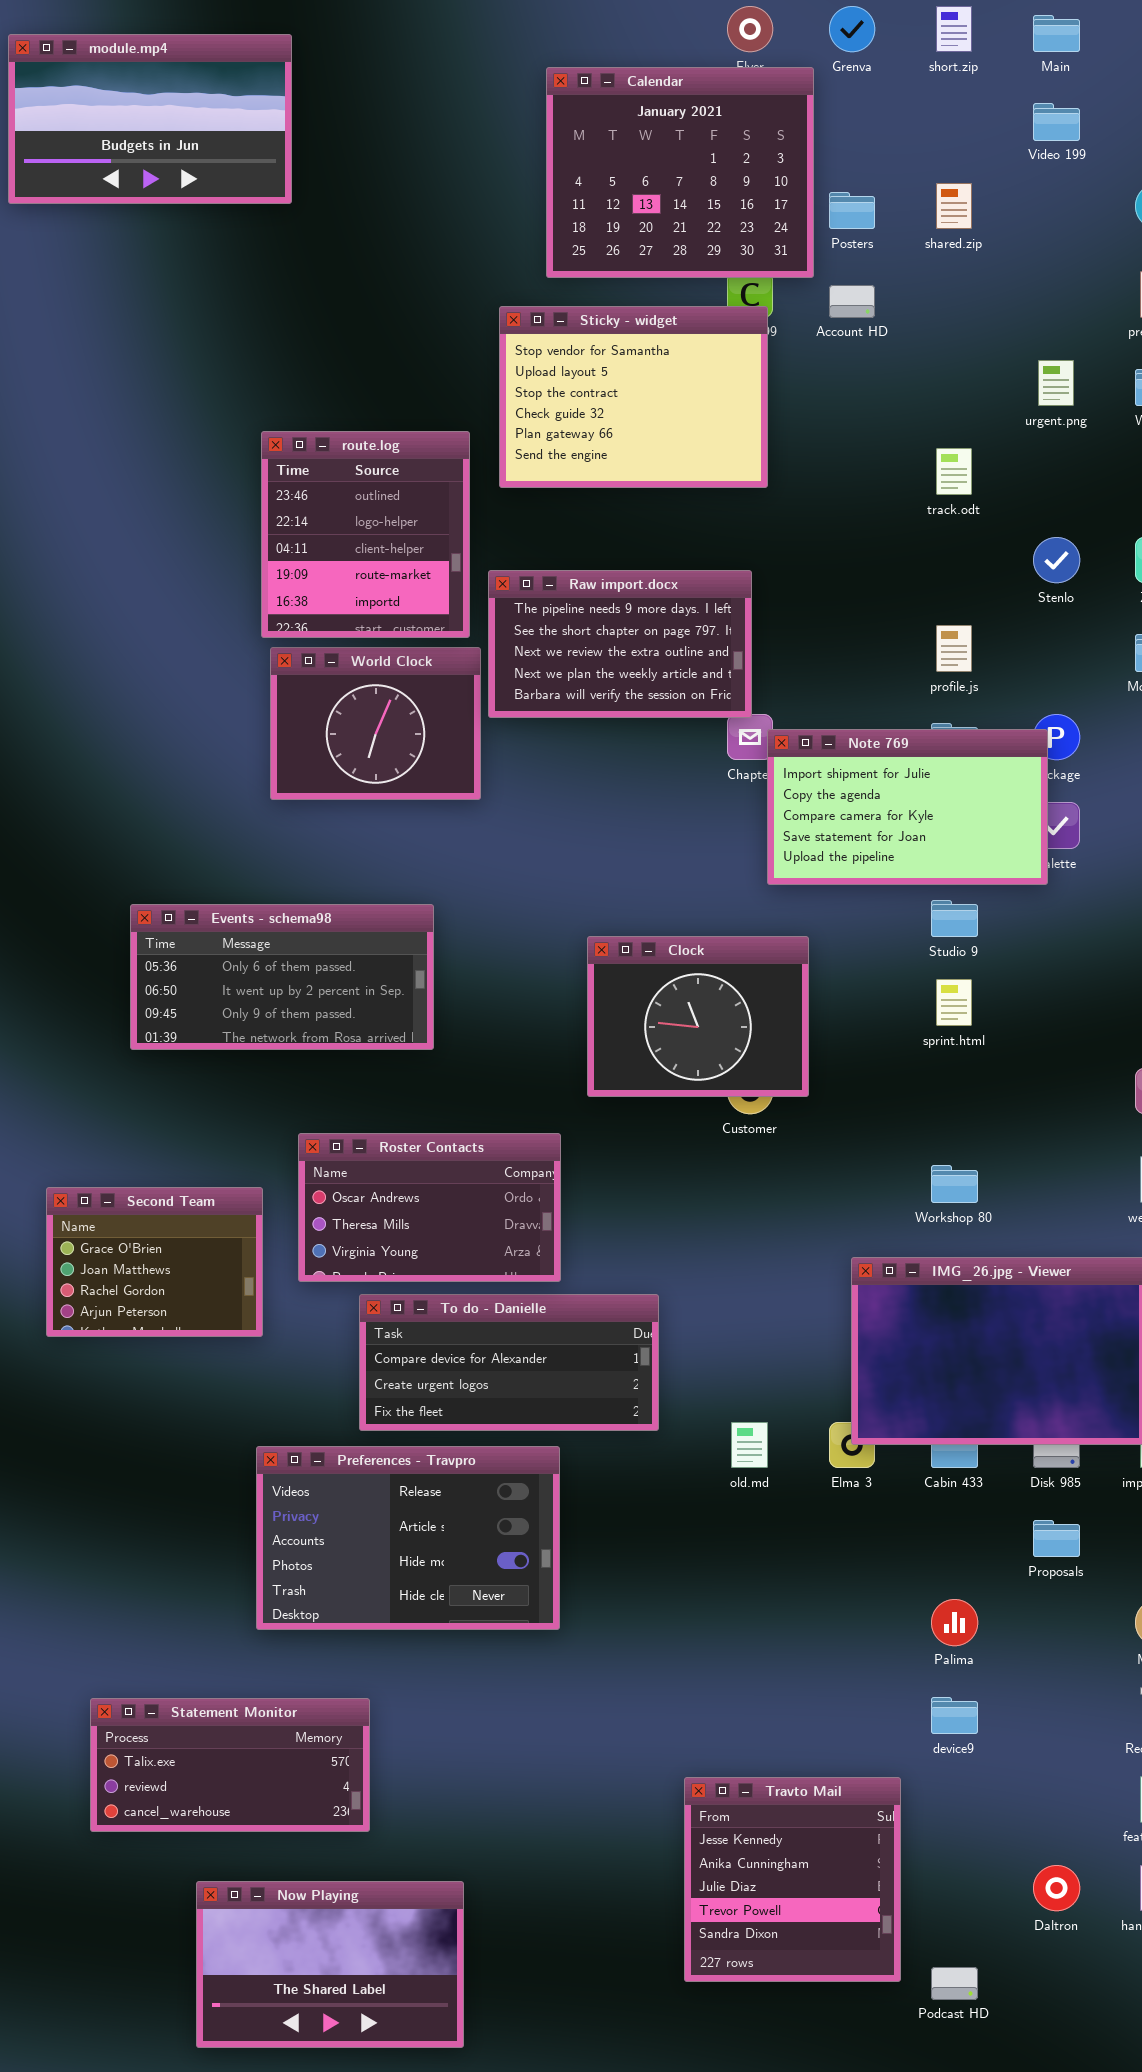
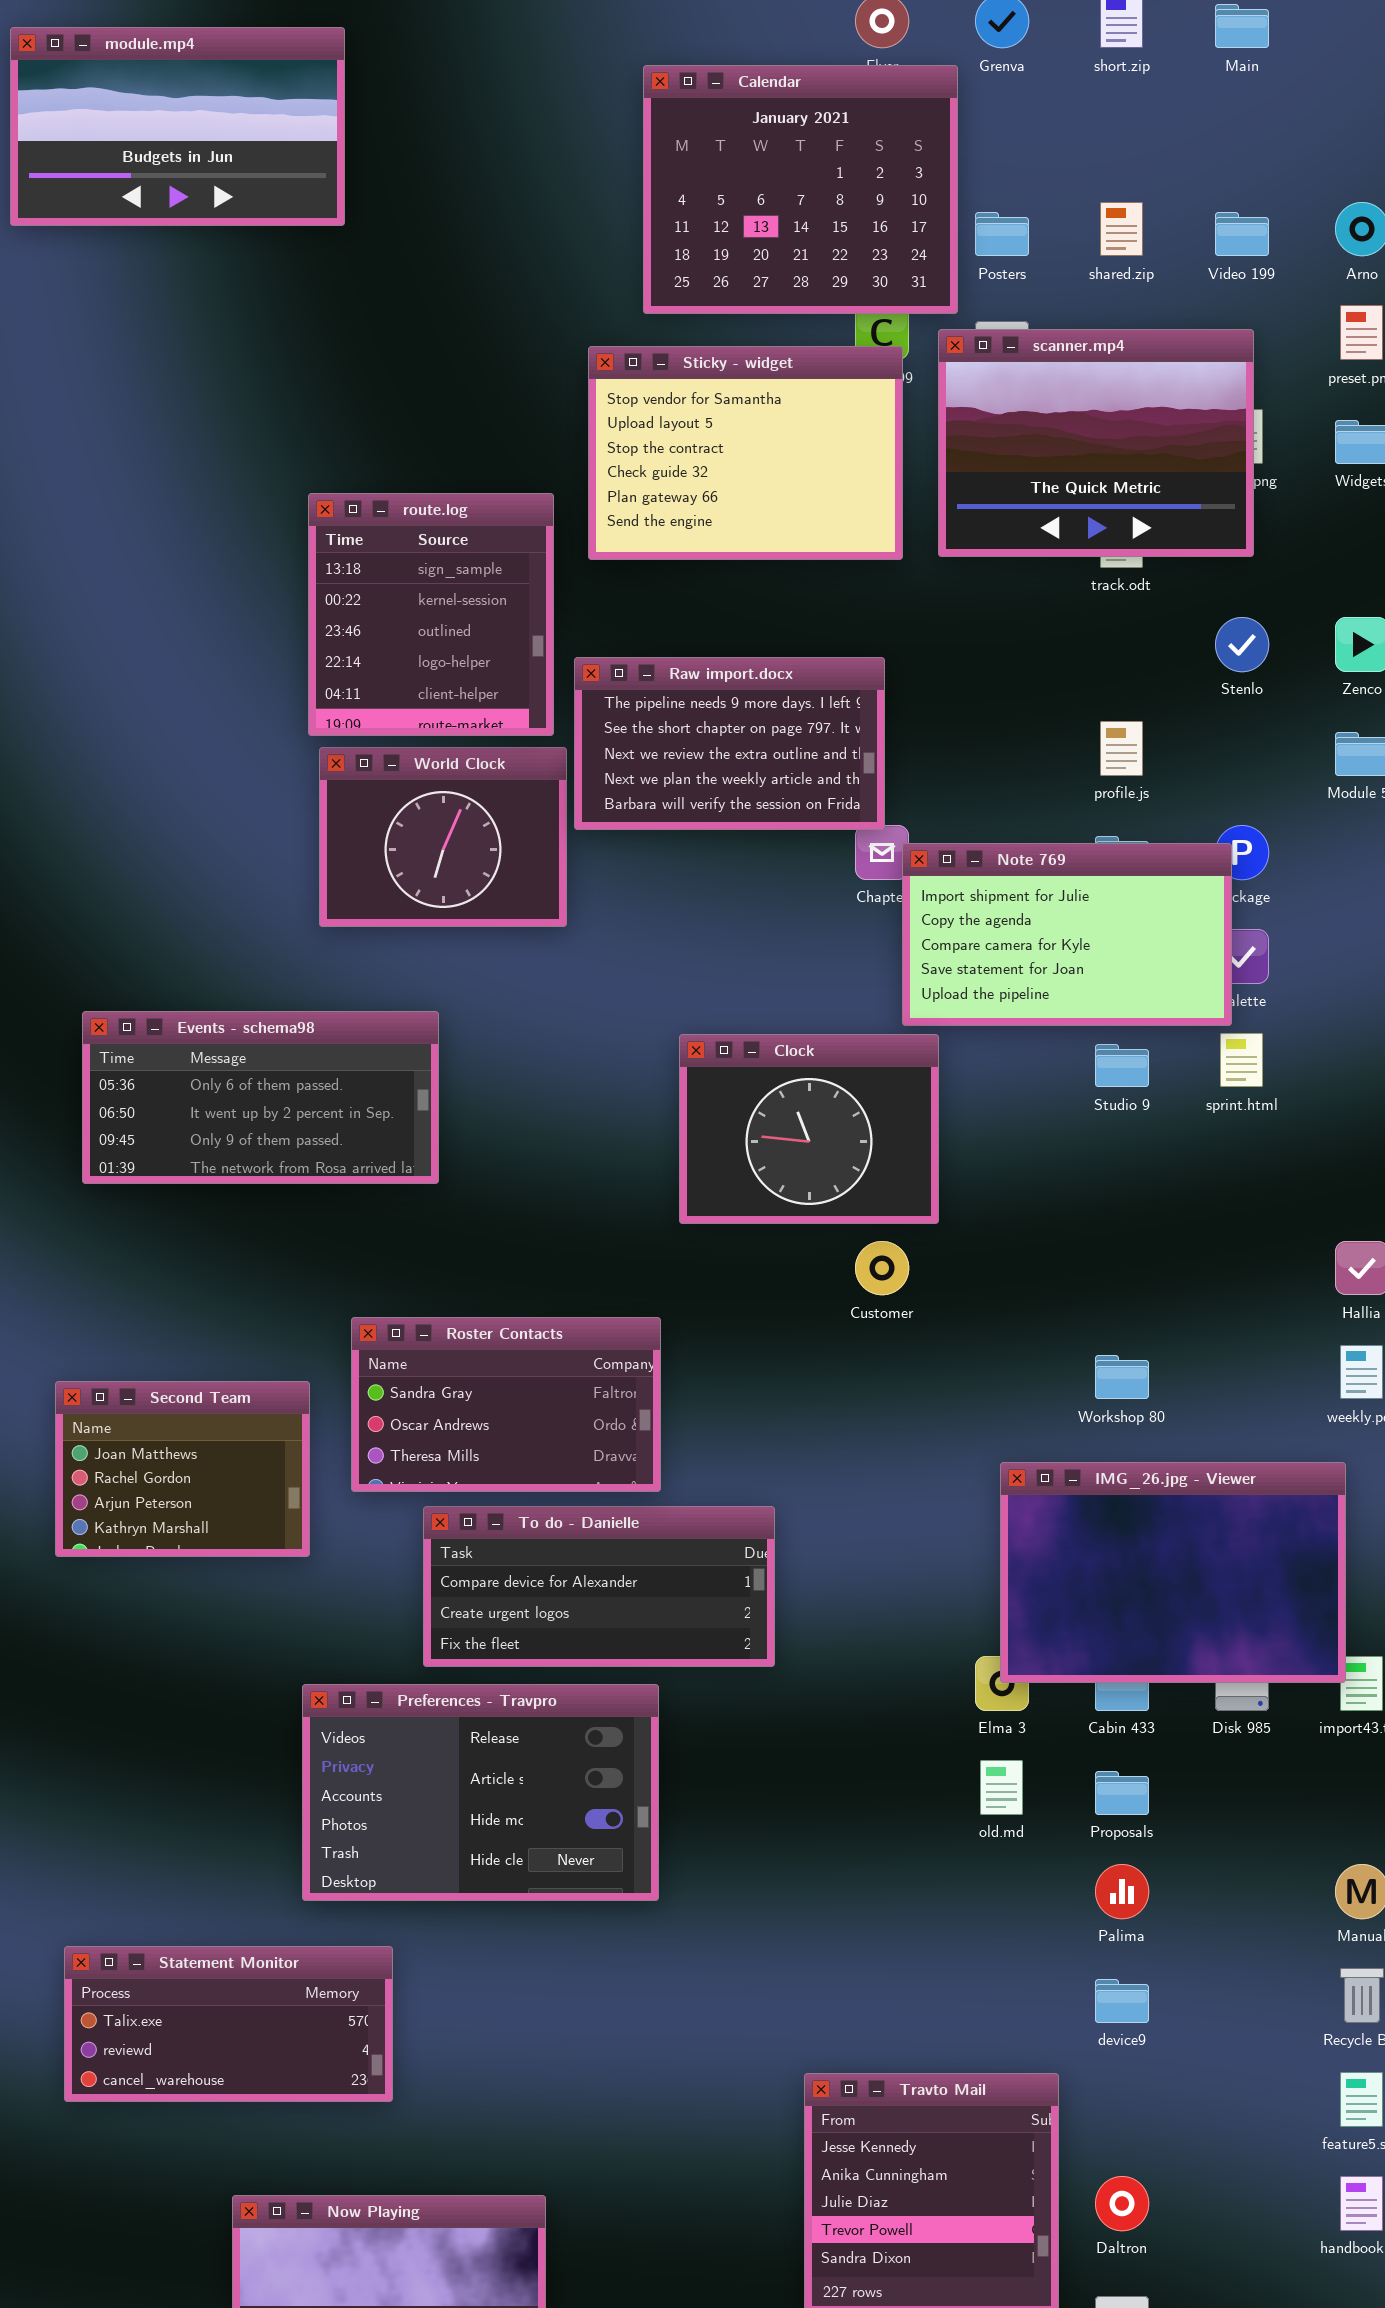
Video 199: [1033,103,1080,141] -> [1215,212,1269,256], moved
scanner.mp4: none -> [938,329,1254,557], opened
route.log: [261,431,470,638] -> [308,493,554,736], scrolled up 2 rows
Events - schema98: [130,904,434,1050] -> [82,1011,439,1184], moved
Clock: [587,936,809,1097] -> [679,1034,939,1224], moved
sprint.html: [936,979,972,1026] -> [1220,1033,1263,1087], moved
Roster Contacts: [298,1133,561,1282] -> [351,1317,661,1492], scrolled up 1 row
Second Team: [46,1187,263,1337] -> [55,1381,310,1557], scrolled down 1 row
old.md: [731,1422,768,1468] -> [980,1760,1023,1815], moved
Proposals: [1033,1520,1080,1557] -> [1095,1771,1149,1815], moved
Statement Monitor: [90,1698,370,1832] -> [64,1946,393,2102], moved
Daltron: [1033,1865,1080,1911] -> [1095,2176,1149,2231], moved

